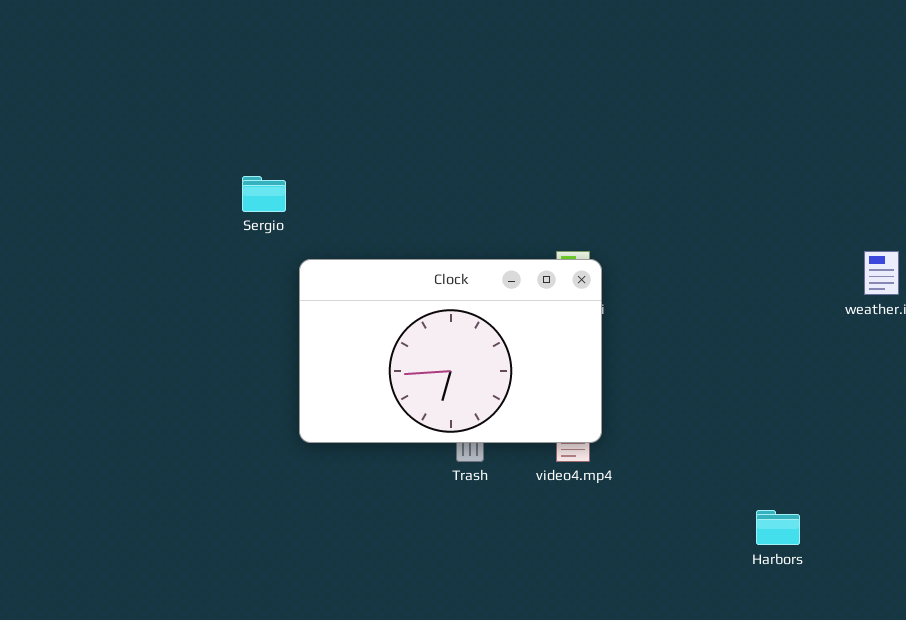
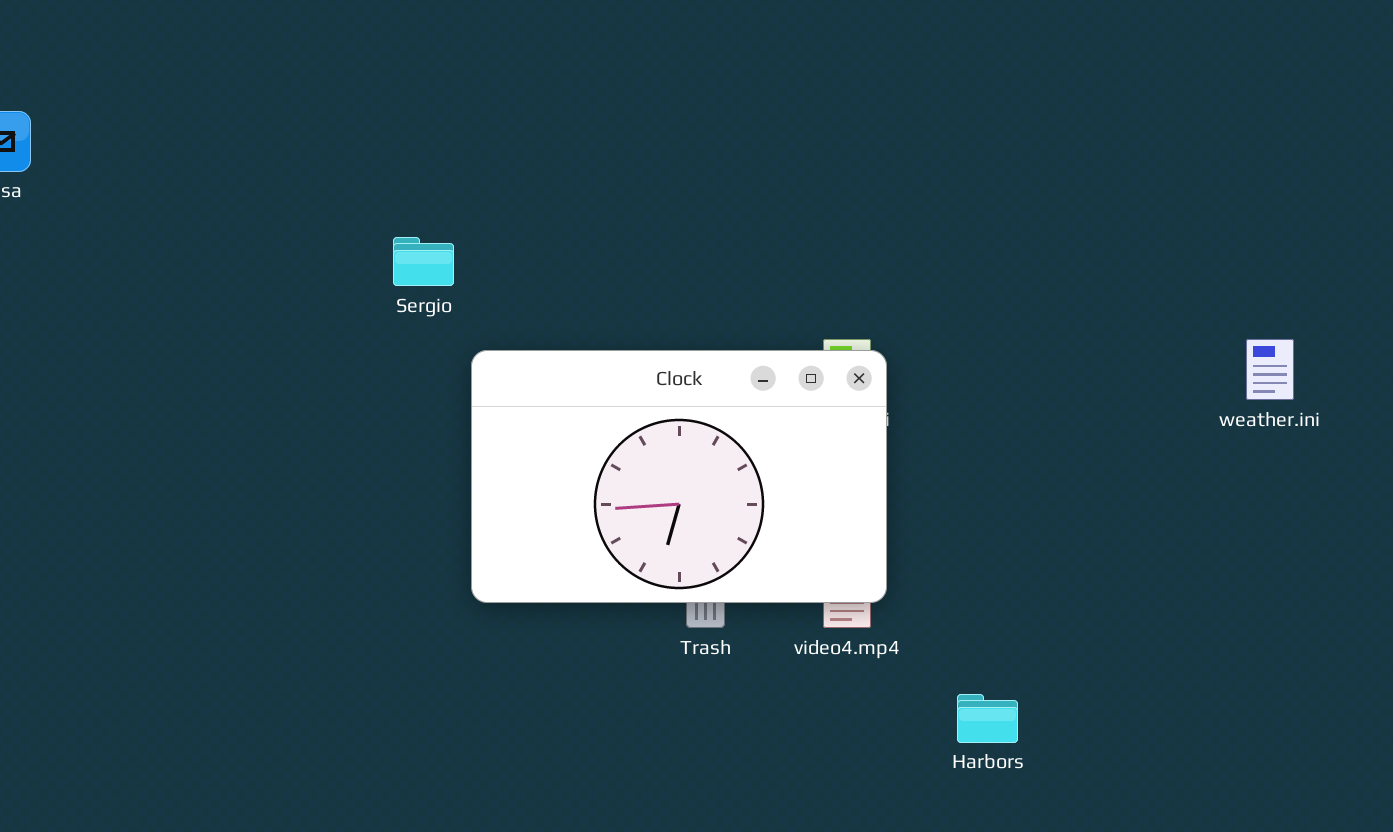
Harbors: [756,510,800,545] -> [957,694,1018,743], moved

